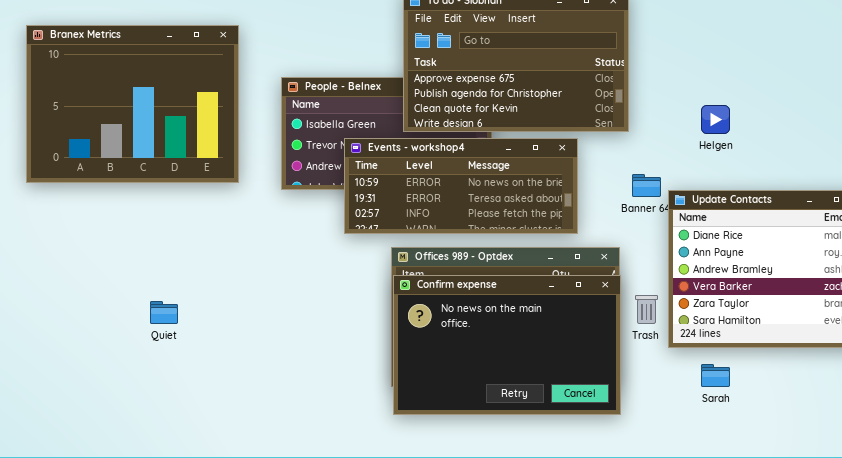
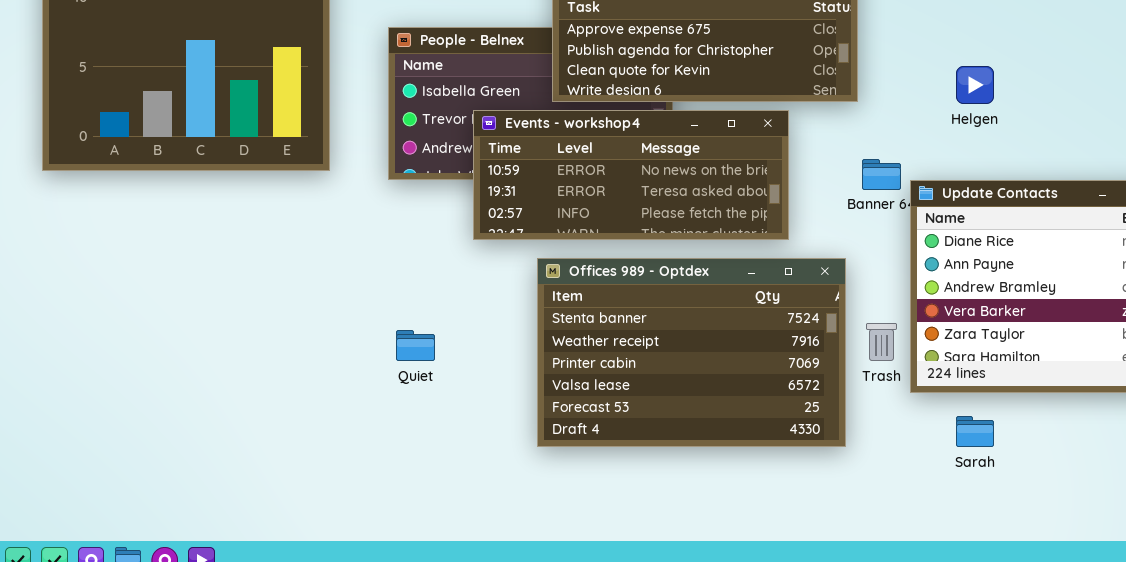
Confirm expense: [393,275,621,415] -> none, closed
Quiet: [150,301,178,324] -> [396,330,435,361], moved

